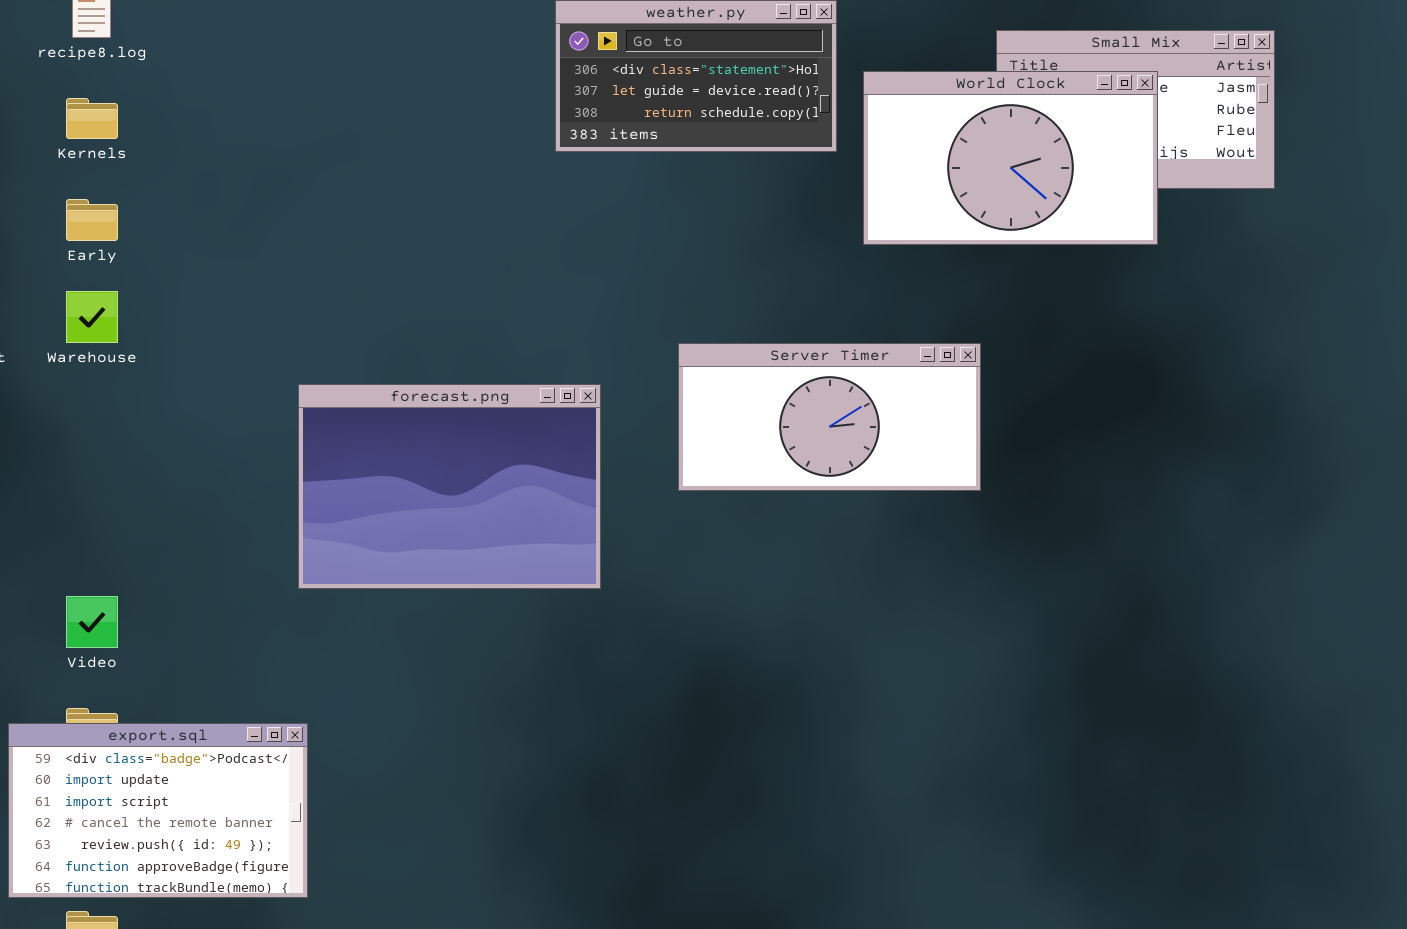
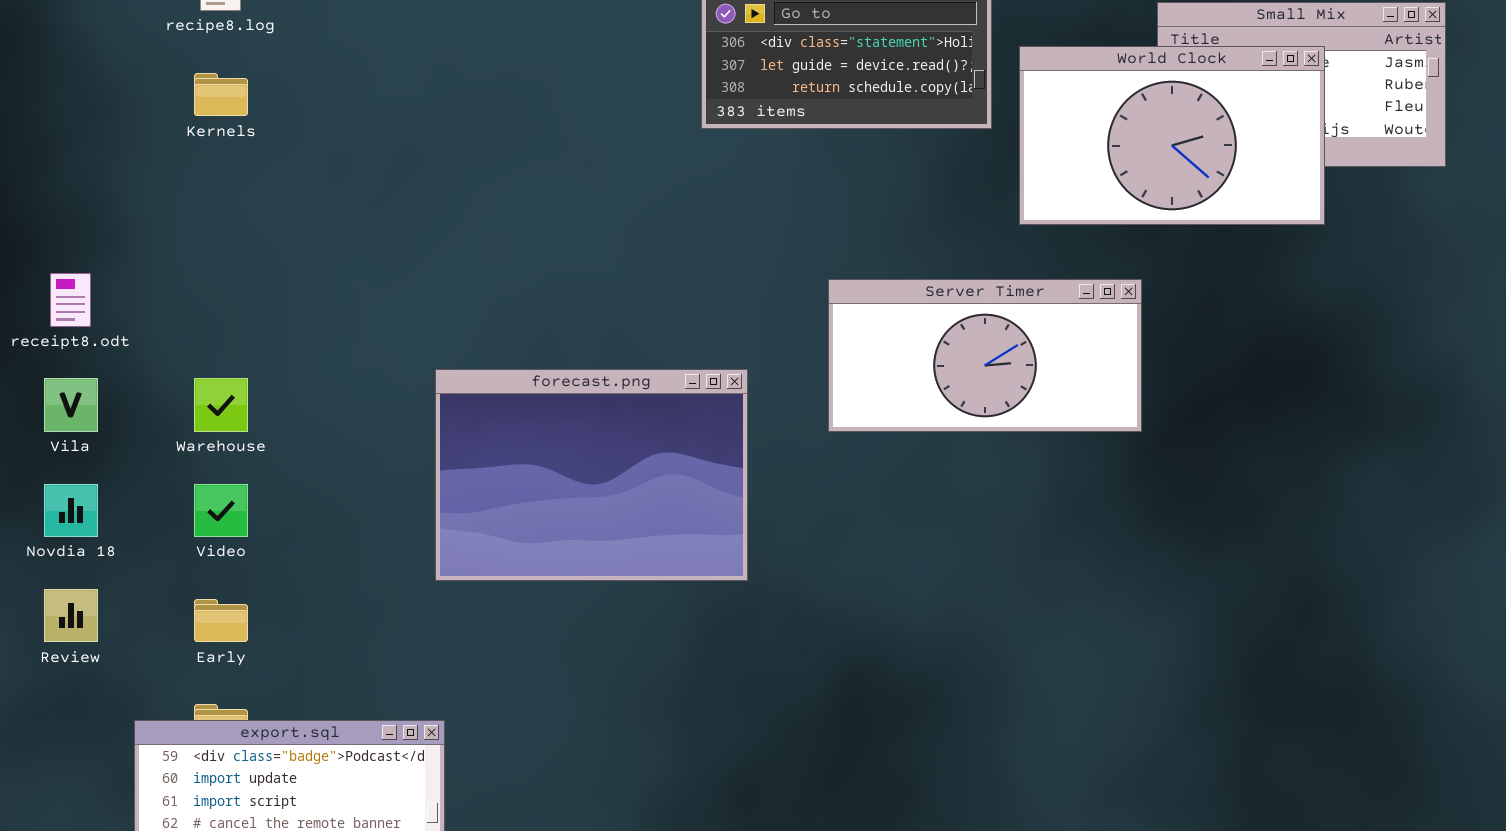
Early: [66,199,118,241] -> [194,599,248,642], moved
Warehouse: [66,291,118,343] -> [194,378,248,432], moved
Server Timer: [678,343,981,491] -> [828,279,1142,432], moved
Video: [66,596,118,648] -> [194,484,248,537], moved

